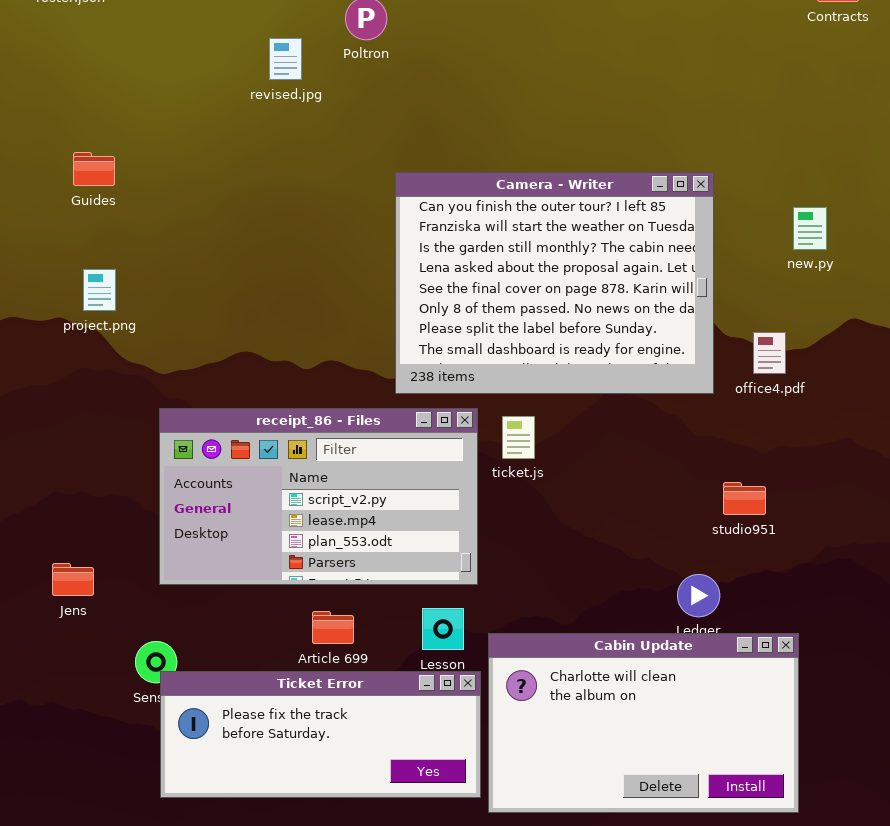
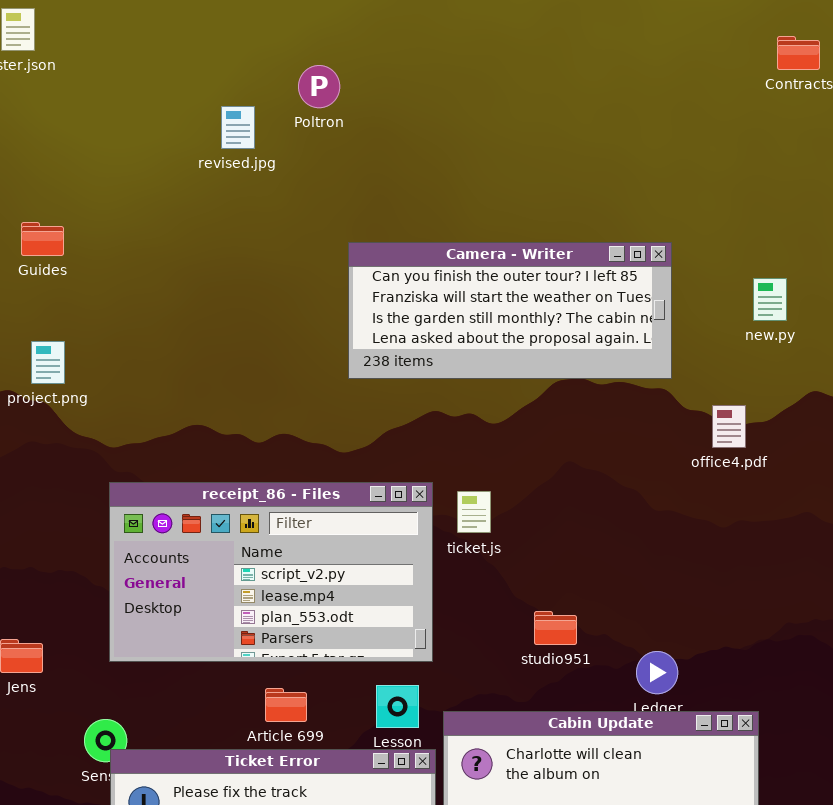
Camera - Writer: [395,172,714,394] -> [348,242,672,379], resized
studio951: [723,482,766,515] -> [534,611,577,645], moved

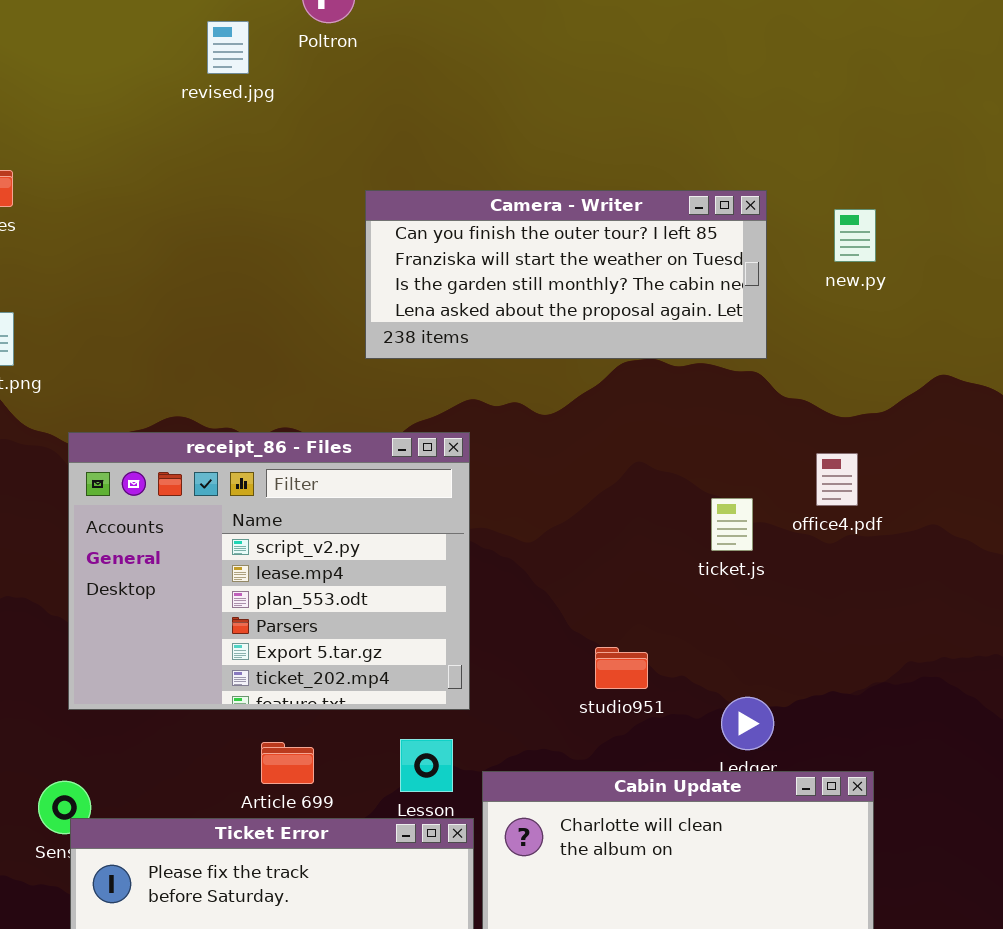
new.py: [753,278,787,321] -> [834,209,876,262], moved
office4.pdf: [712,405,746,448] -> [816,453,858,506], moved
receipt_86 - Files: [109,482,433,662] -> [68,432,470,710], resized
ticket.js: [457,491,491,533] -> [711,498,753,551], moved

